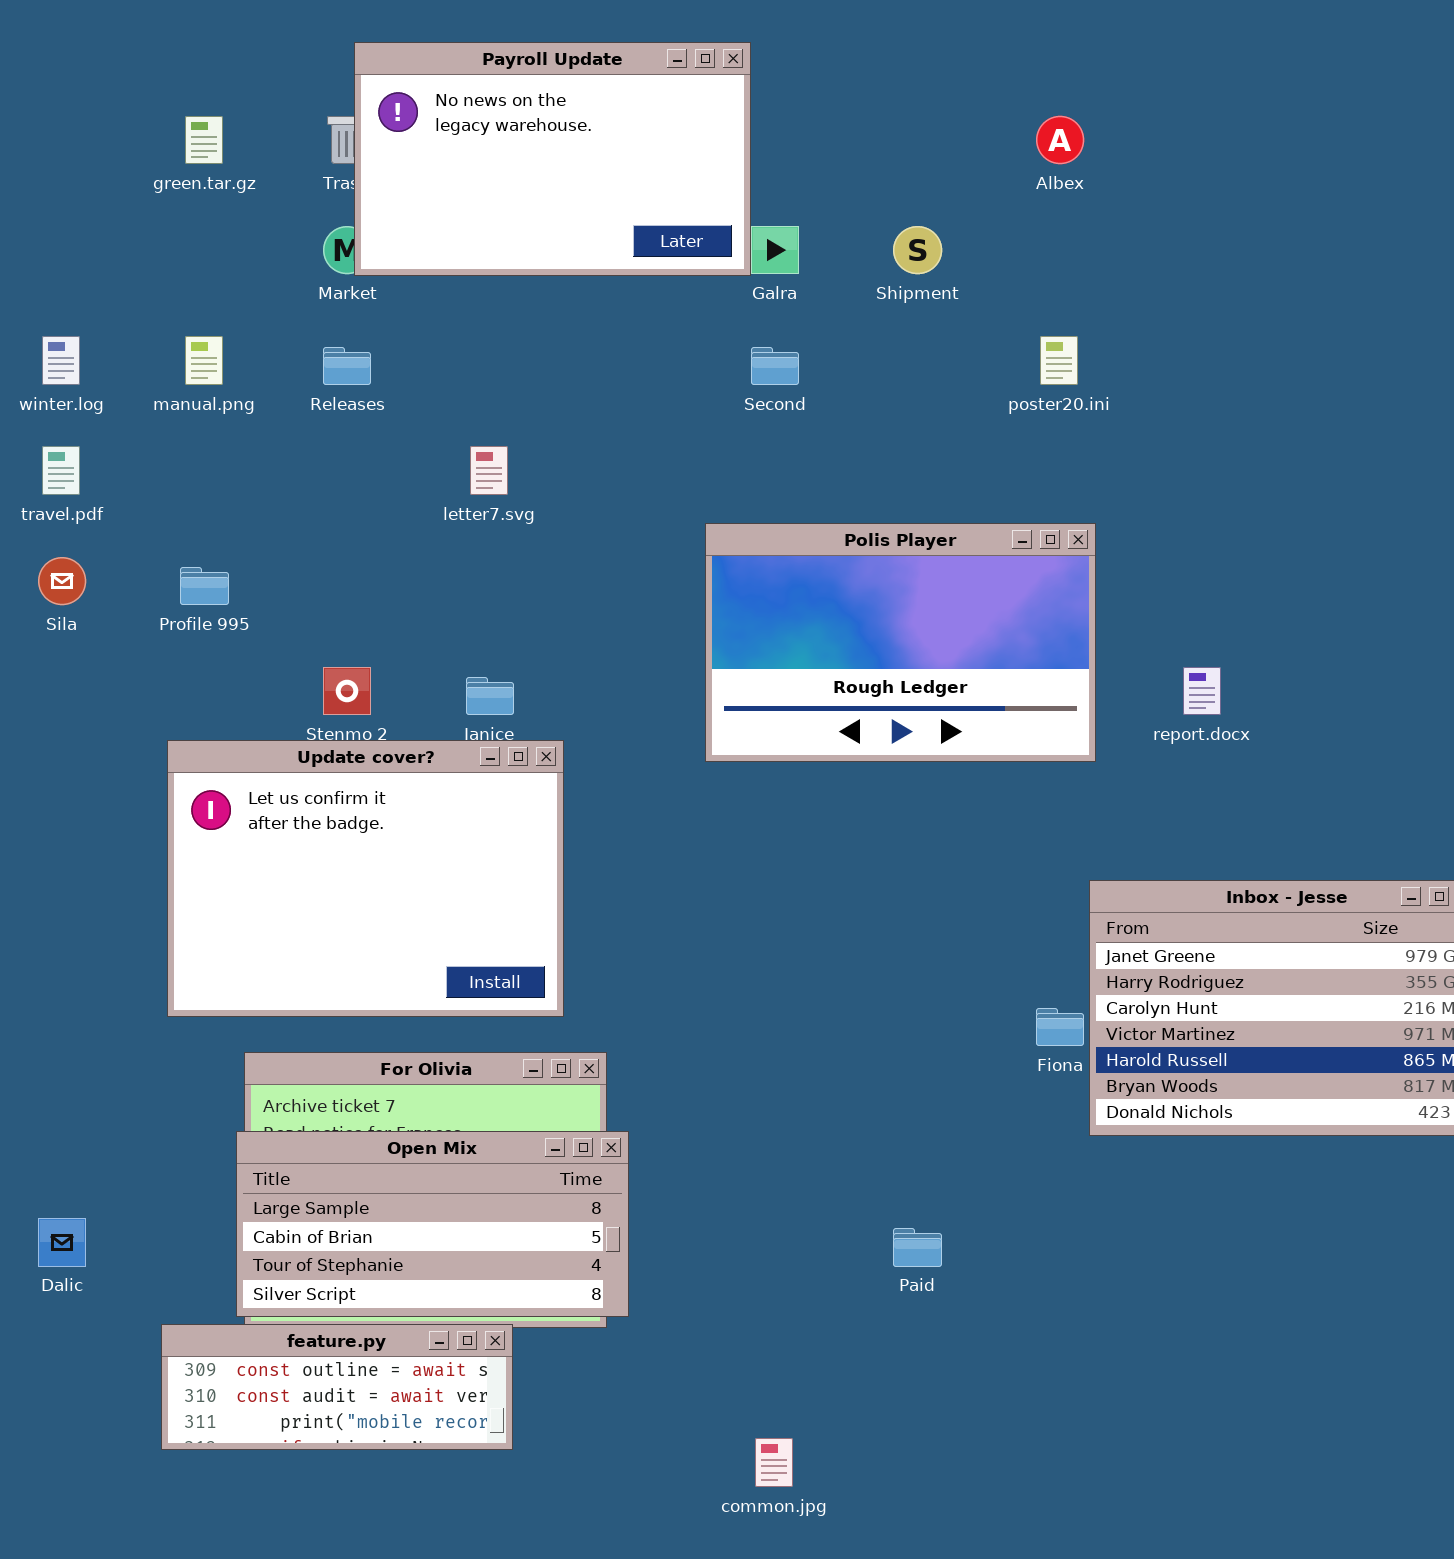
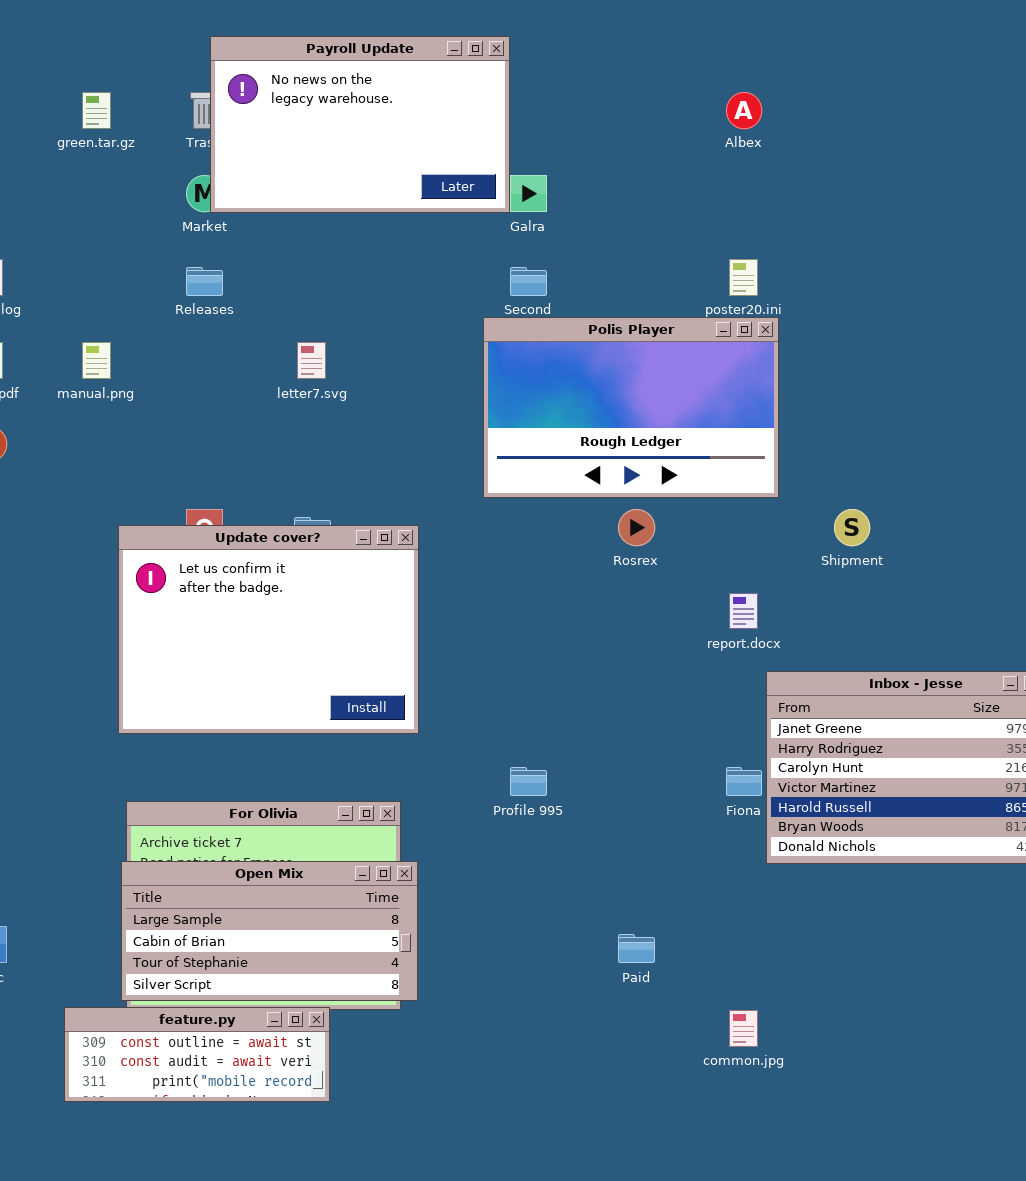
Shipment: [893,226,942,274] -> [834,509,870,546], moved
manual.png: [185,336,223,385] -> [82,342,111,379], moved
Polis Player: [705,523,1096,762] -> [483,317,779,498], moved
Profile 995: [180,567,229,605] -> [510,767,547,796], moved
report.docx: [1183,667,1221,715] -> [729,593,758,629], moved
Update cover?: [167,740,564,1017] -> [118,525,419,734], moved
common.jpg: [755,1438,793,1487] -> [729,1010,758,1047], moved

